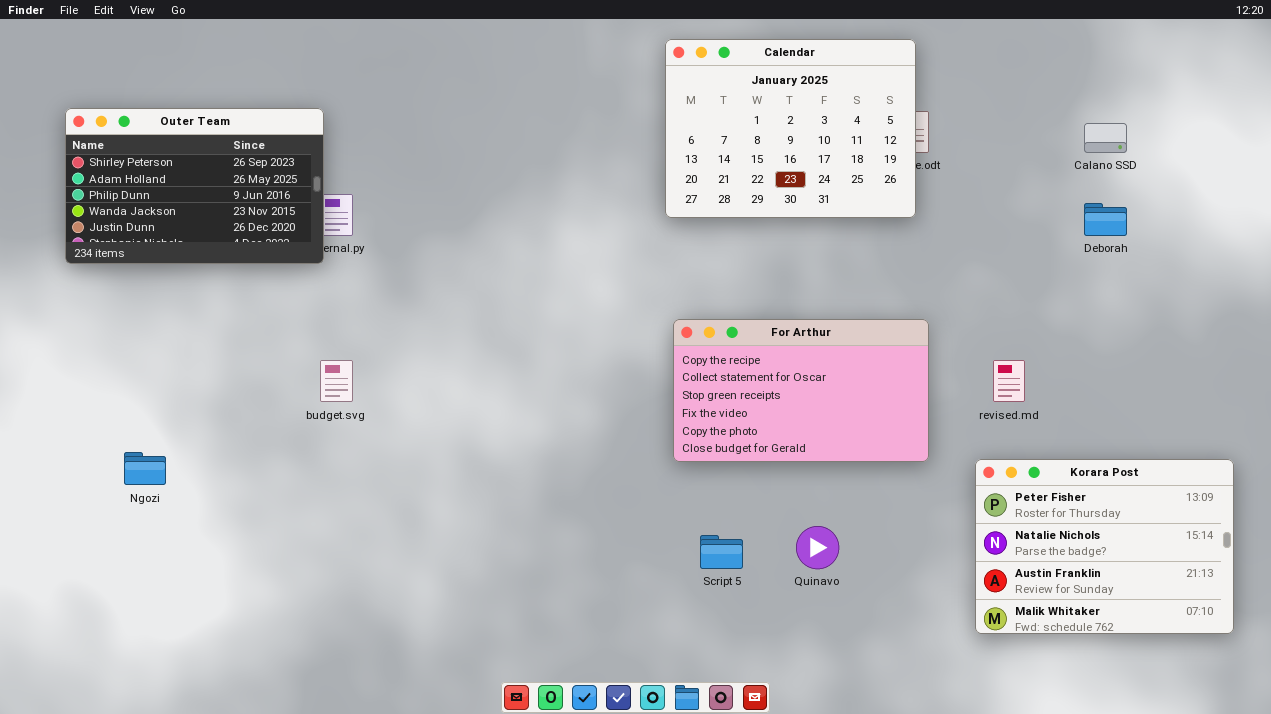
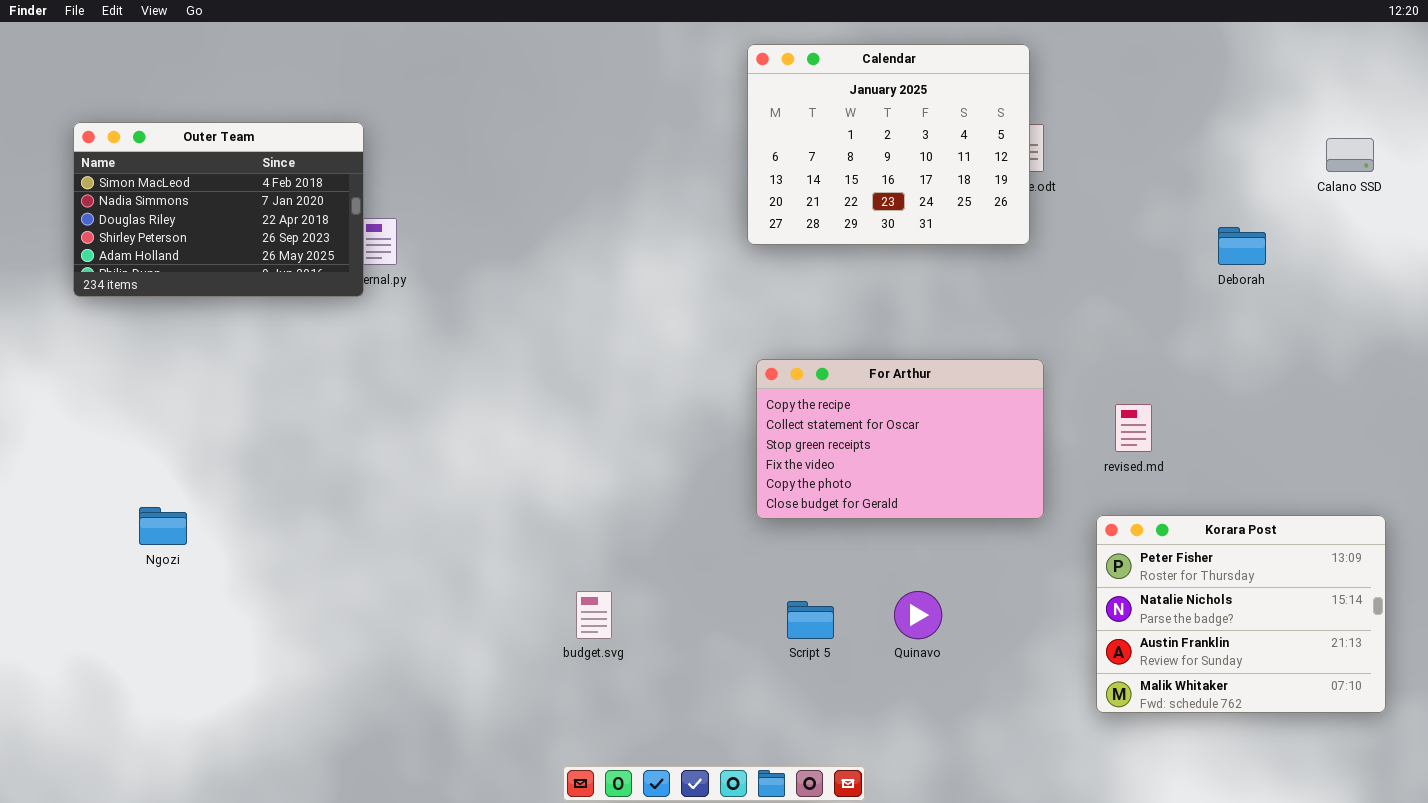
Outer Team: [65,108,324,264] -> [73,122,364,297], scrolled up 3 rows
Calano SSD: [1084,123,1127,153] -> [1326,138,1374,172], moved
budget.svg: [320,360,353,402] -> [576,591,612,639], moved

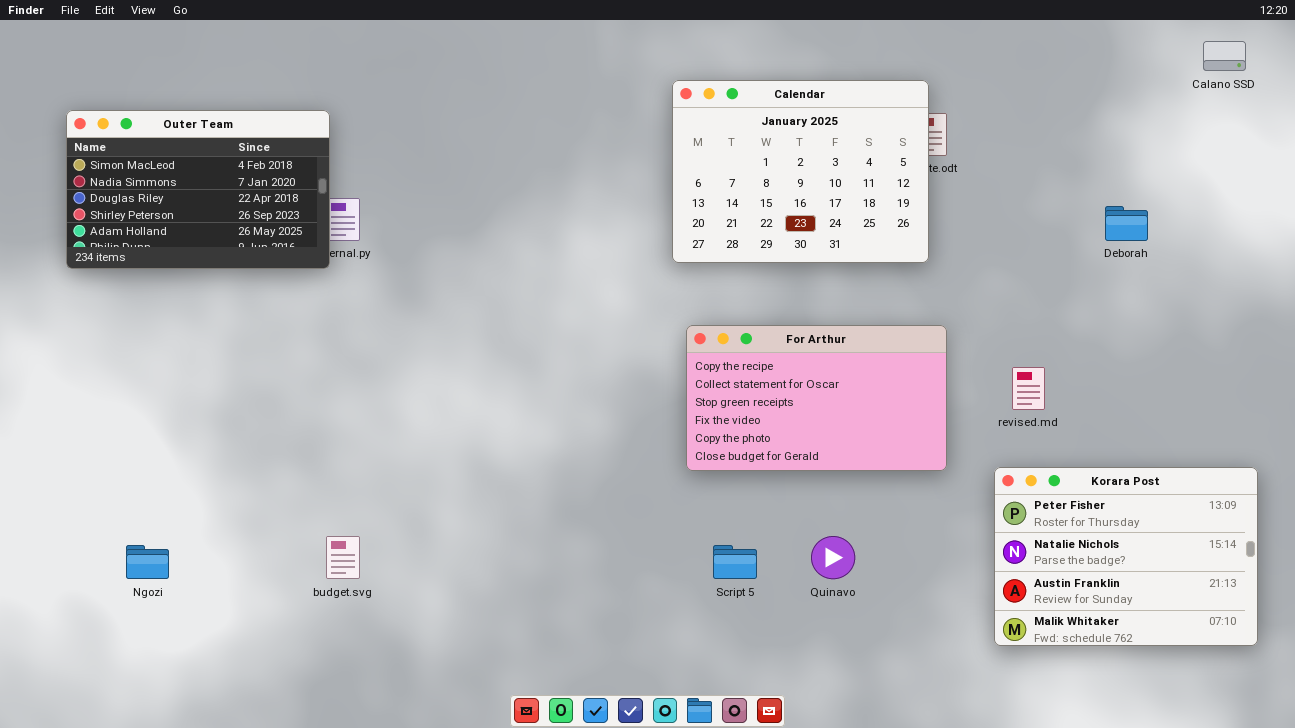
Calendar: [747,44,1030,245] -> [672,80,929,263], moved
Calano SSD: [1326,138,1374,172] -> [1203,41,1246,71], moved
Ngozi: [139,507,187,545] -> [126,545,169,579], moved
budget.svg: [576,591,612,639] -> [326,536,360,579], moved

